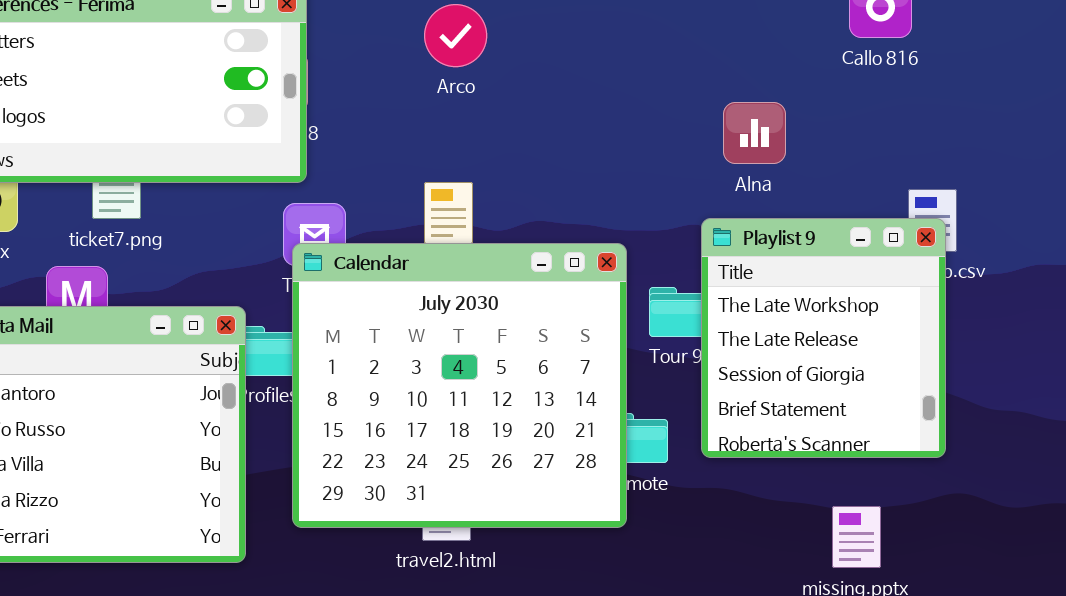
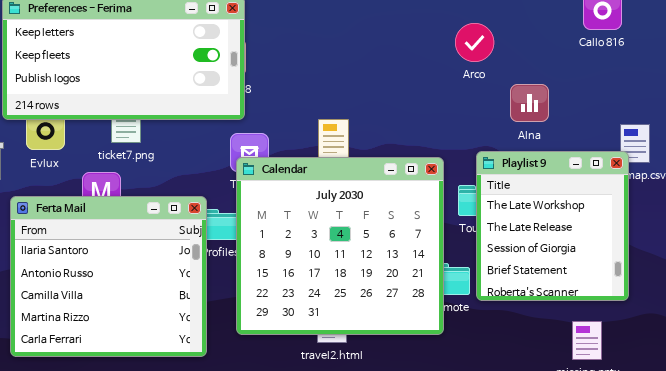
Arco: [424,4,487,67] -> [455,23,494,62], moved
Alna: [723,102,786,164] -> [510,84,549,122], moved
Playlist 9: [701,218,946,458] -> [476,151,629,301], moved

